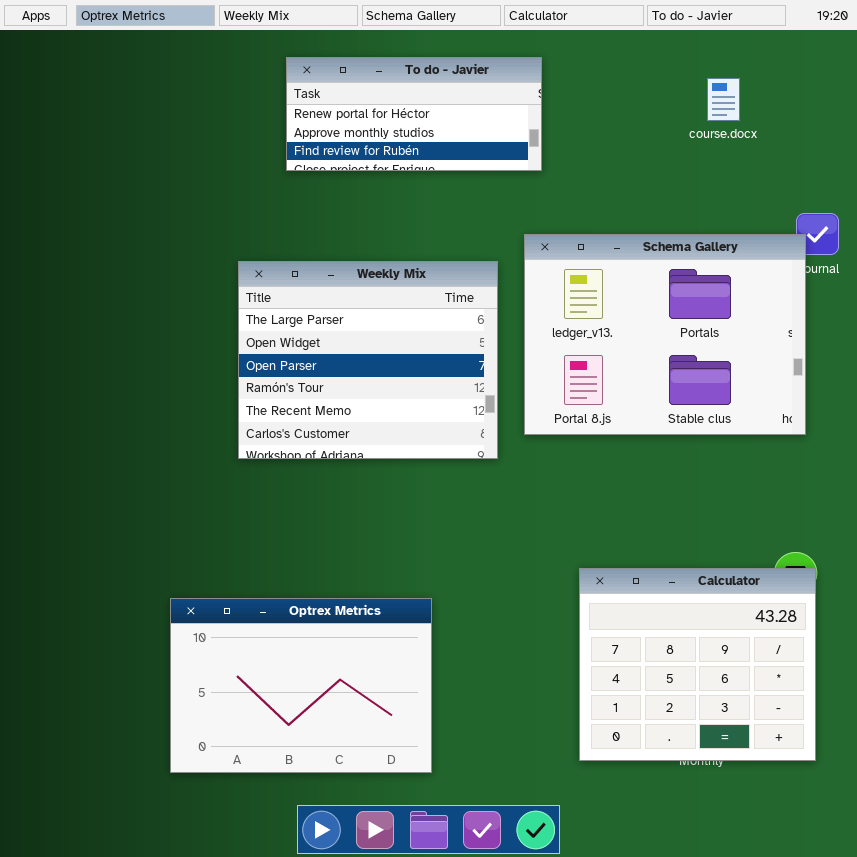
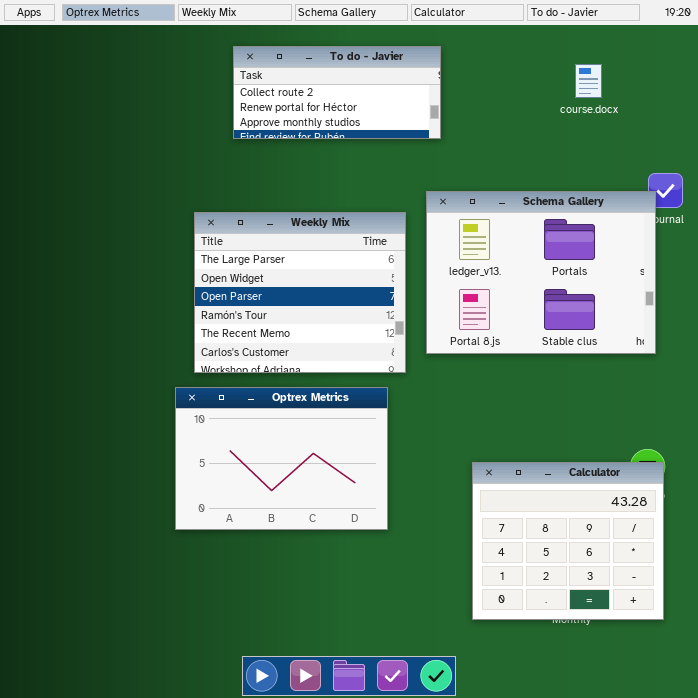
To do - Javier: [286,57,542,171] -> [233,46,441,139], scrolled up 1 row
Optrex Metrics: [170,598,432,773] -> [175,387,388,530], moved

